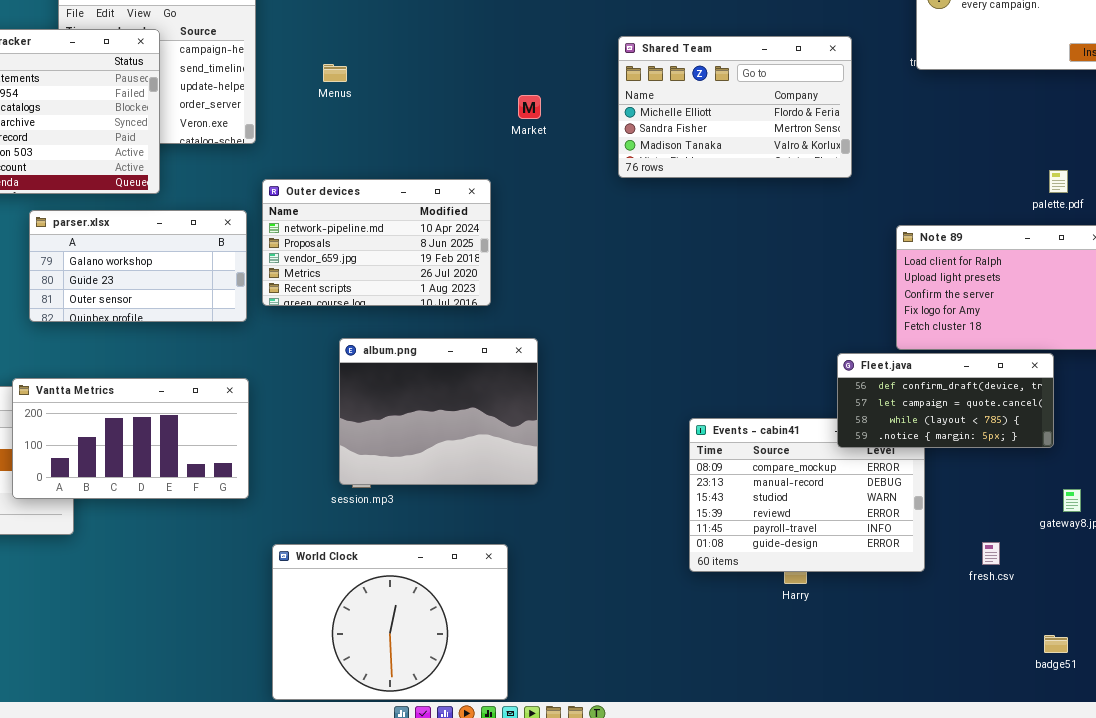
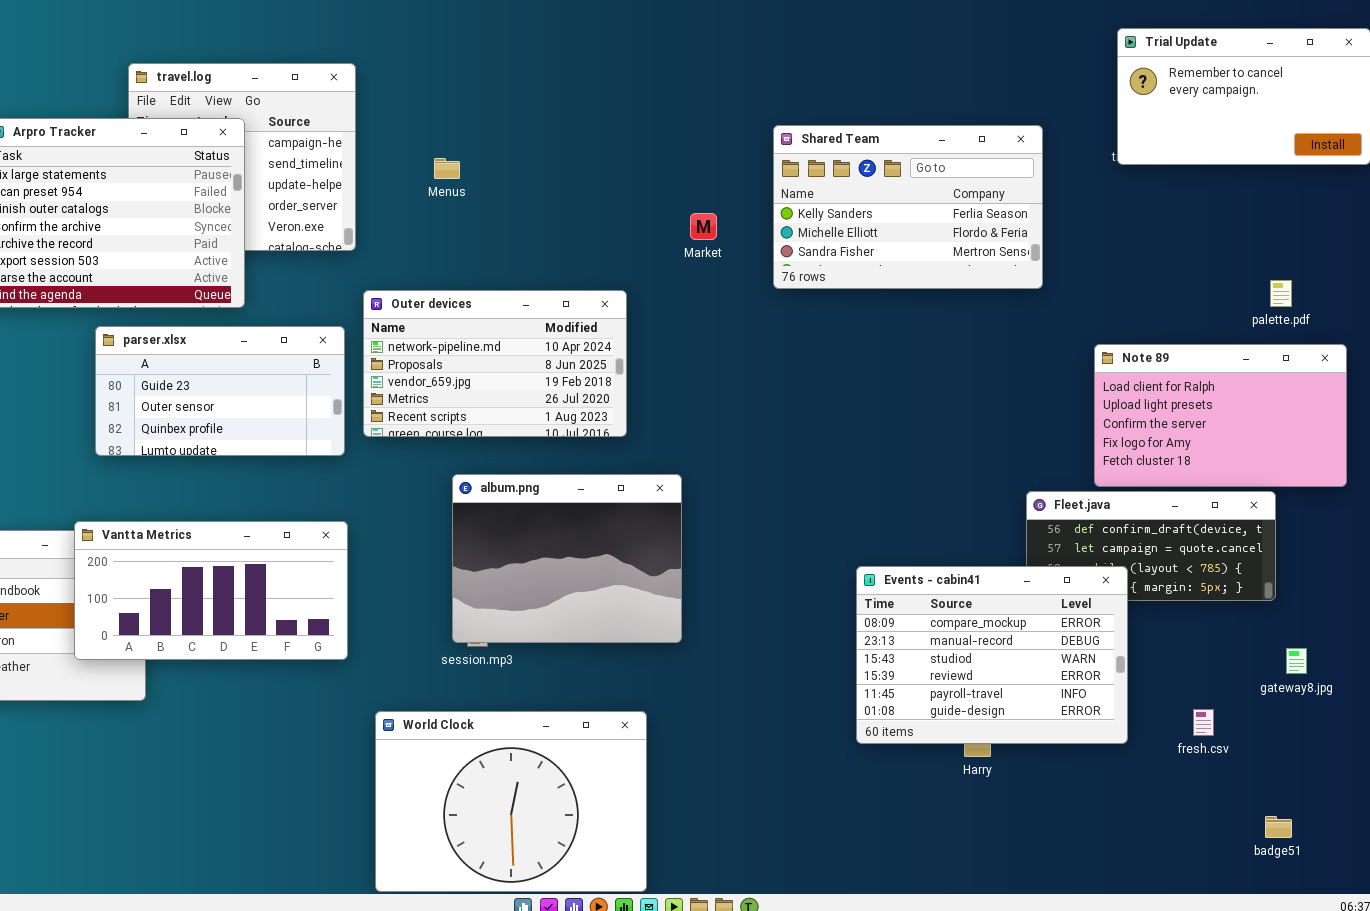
Shared Team: [618,36,852,178] -> [773,125,1043,289], scrolled up 1 row
Market: [518,95,541,119] -> [690,213,717,240], moved
parser.xlsx: [29,210,247,322] -> [95,326,345,456], scrolled down 1 row
Events - cabin41: [689,418,925,572] -> [856,566,1128,744], raised

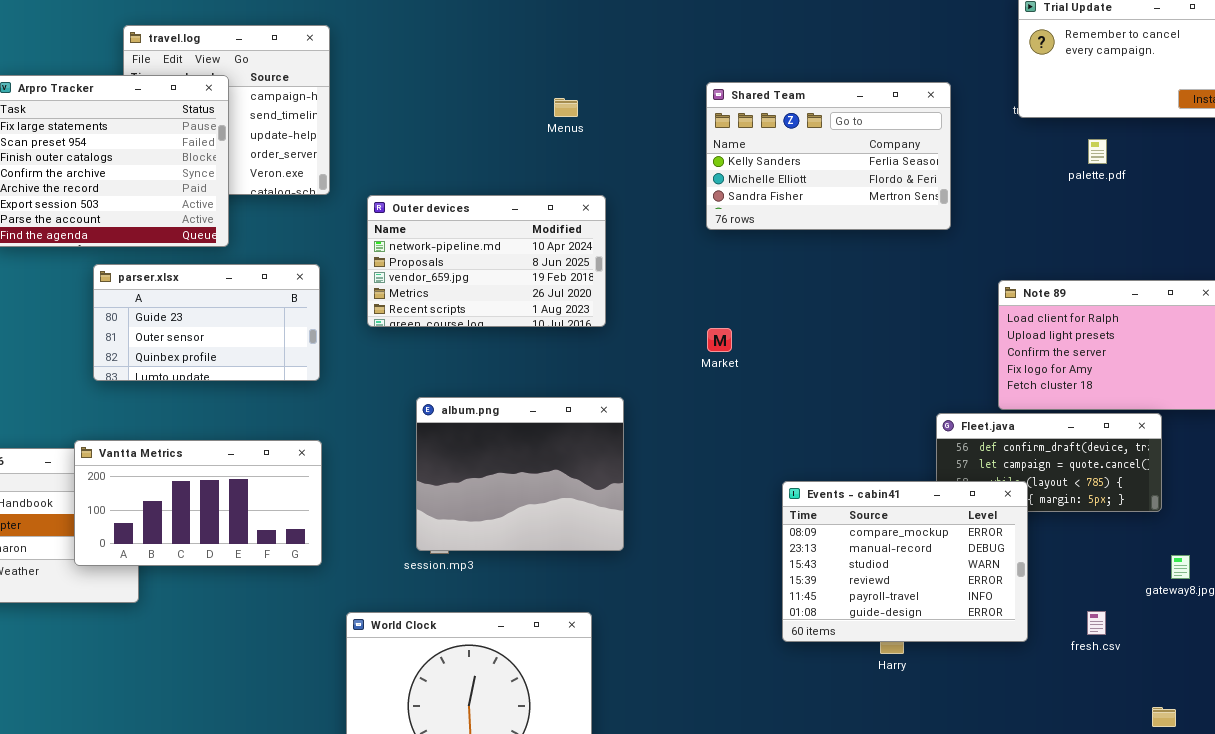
Menus: [434,158,460,179] -> [554,98,578,117], moved
Market: [690,213,717,240] -> [707,328,732,352], moved
palette.pdf: [1270,280,1292,307] -> [1088,139,1107,164], moved
Outer devices: [363,290,627,437] -> [367,195,606,327], moved

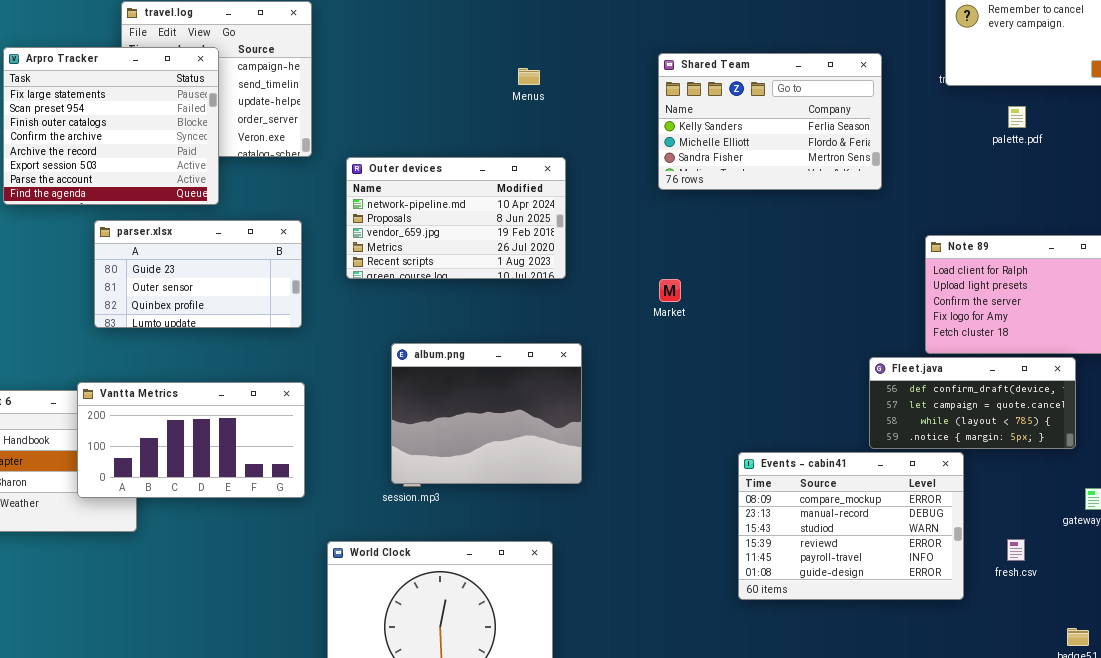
Events - cabin41: [782,481,1028,642] -> [738,452,964,600], moved

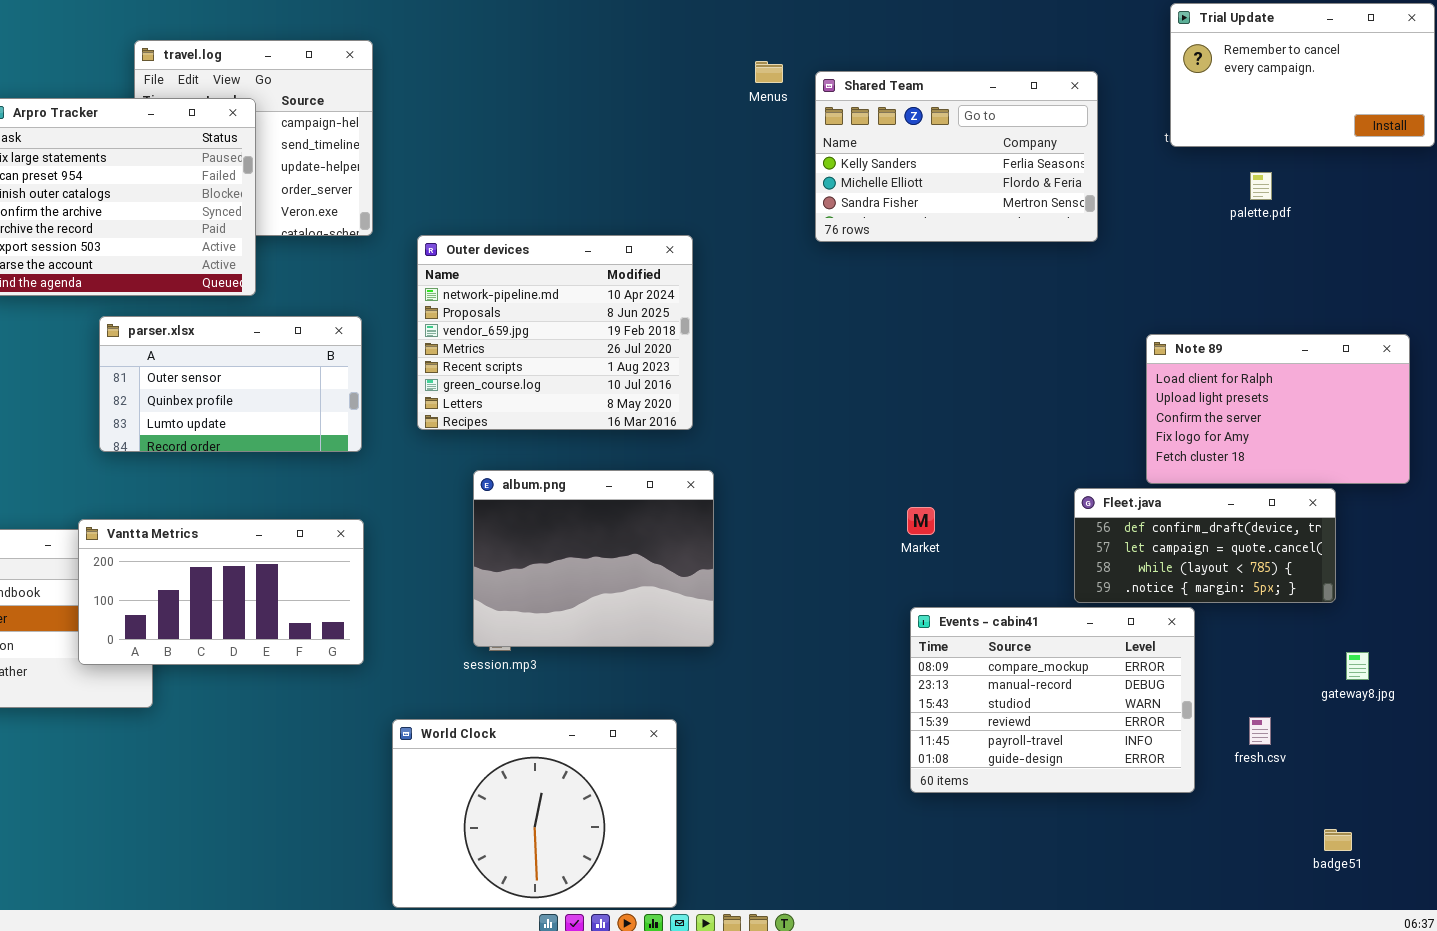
Shared Team: [658,53,882,190] -> [815,71,1098,242], moved
Menus: [518,68,540,85] -> [755,61,783,83], moved
Outer devices: [346,157,566,279] -> [417,235,693,430], resized
parser.xlsx: [94,220,302,328] -> [99,316,362,452], scrolled down 1 row
Market: [659,279,681,302] -> [907,507,935,535], moved

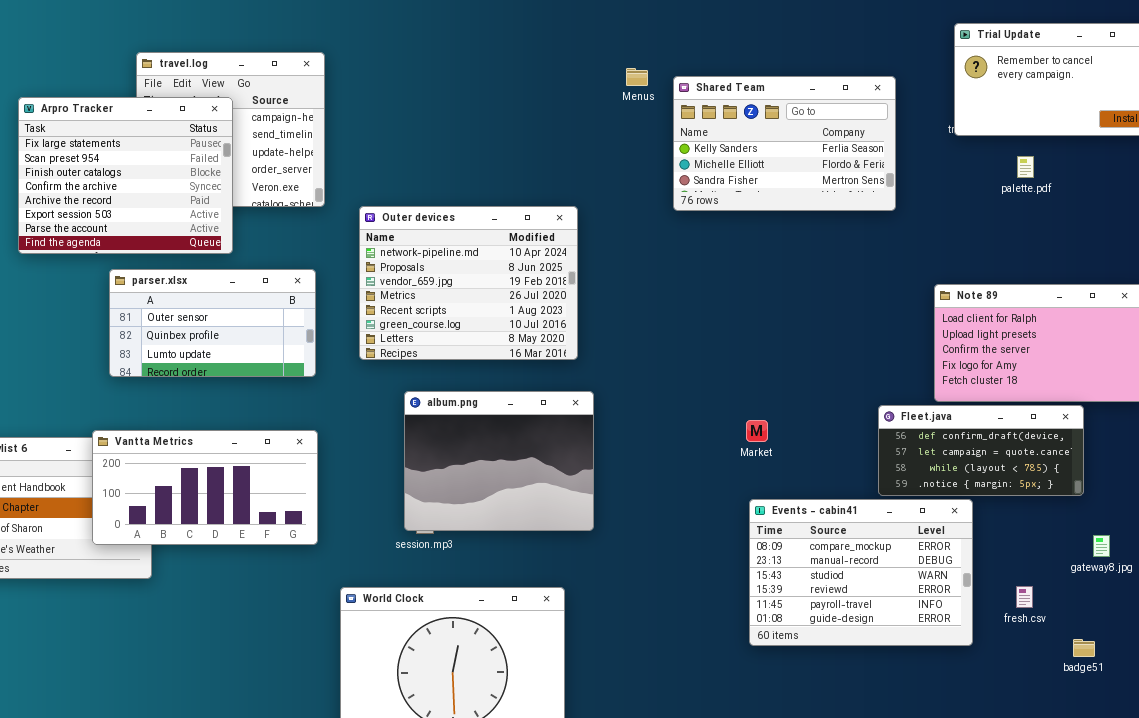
badge51: [1324,829,1352,851] -> [1073,639,1095,657], moved

